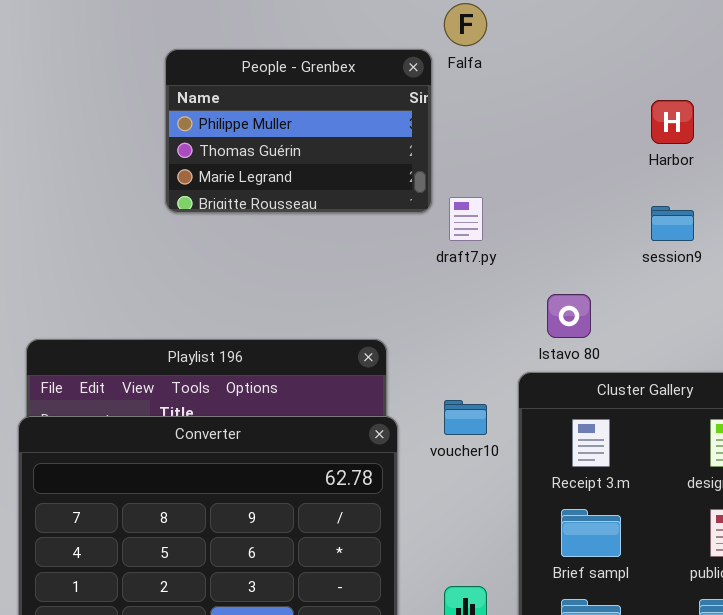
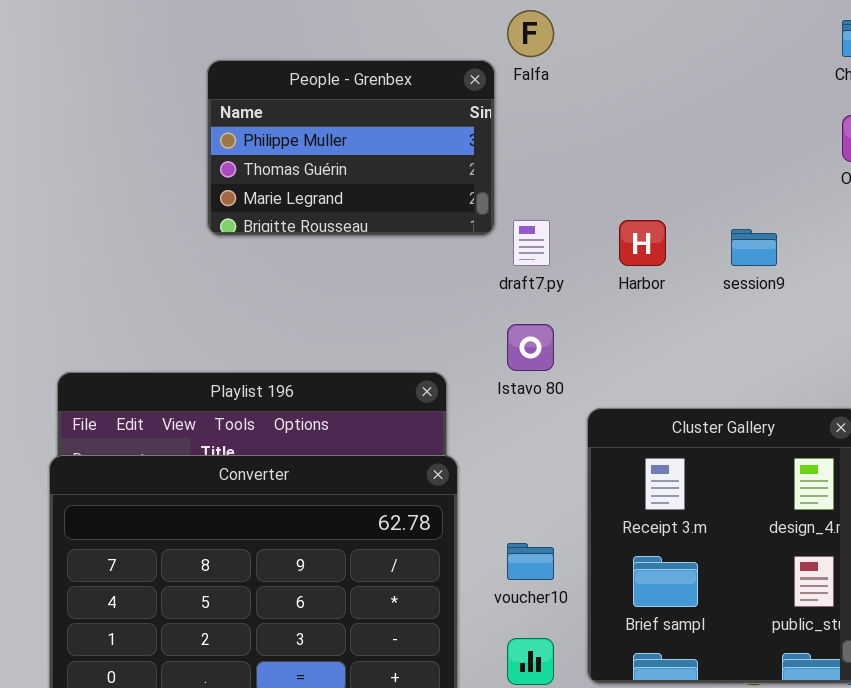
Harbor: [651,100,694,144] -> [619,220,666,266], moved
Istavo 80: [547,294,591,338] -> [507,324,554,371], moved
voucher10: [444,400,487,435] -> [507,543,554,580], moved

